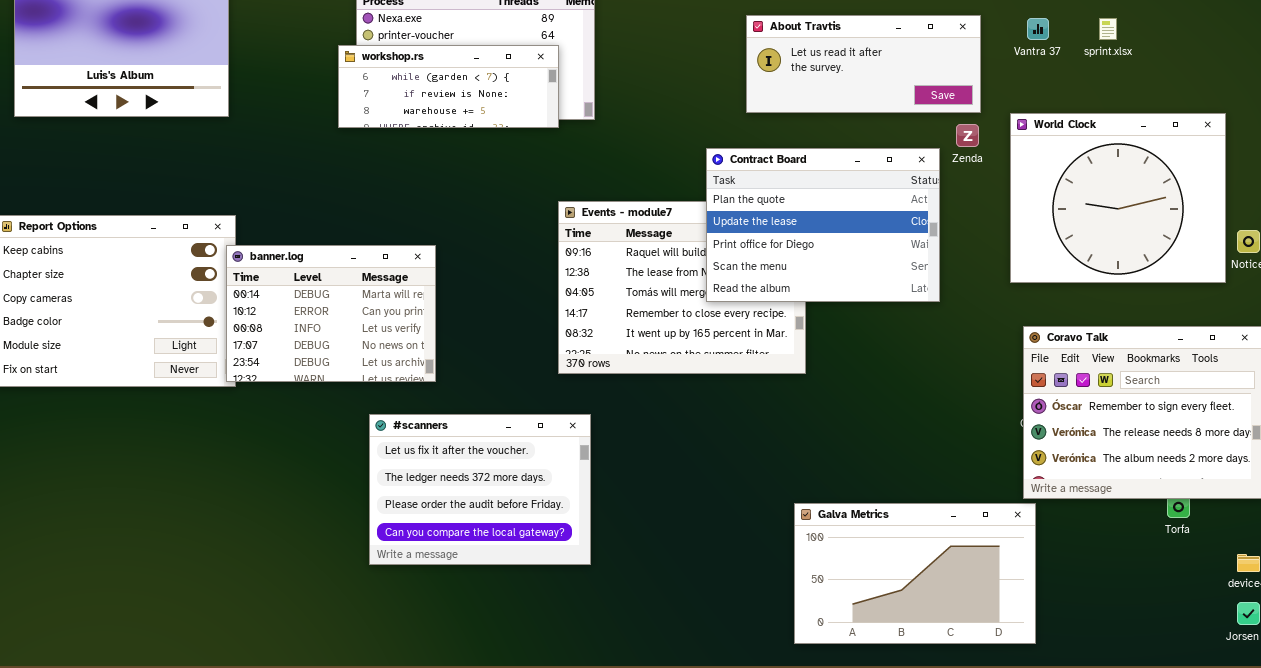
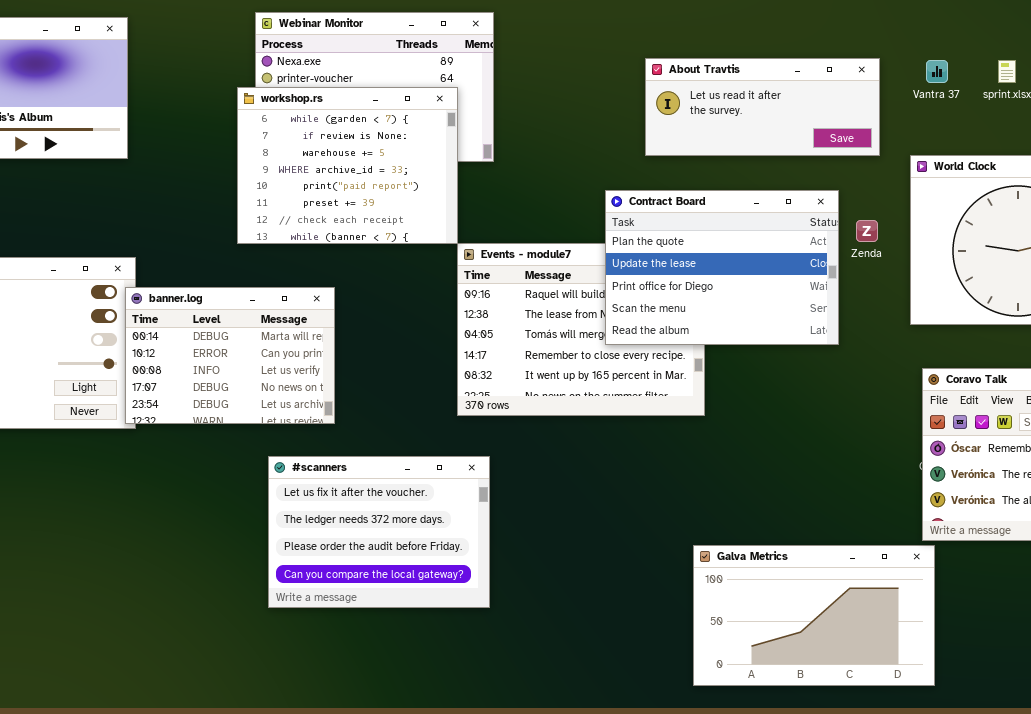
workshop.rs: [338,45,559,128] -> [237,87,458,244], resized
Zenda: [956,124,979,147] -> [856,220,878,242], moved

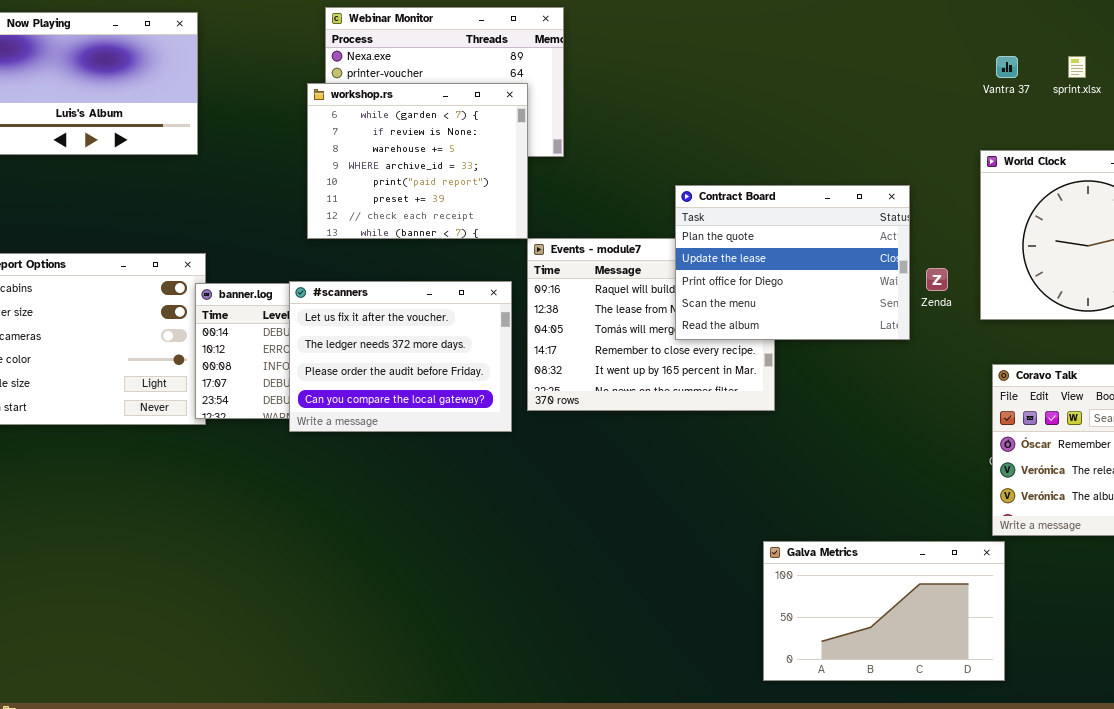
About Travtis: [645,58,880,156] -> none, closed
Zenda: [856,220,878,242] -> [926,268,948,291], moved
#scanners: [268,456,490,608] -> [289,281,512,432], moved

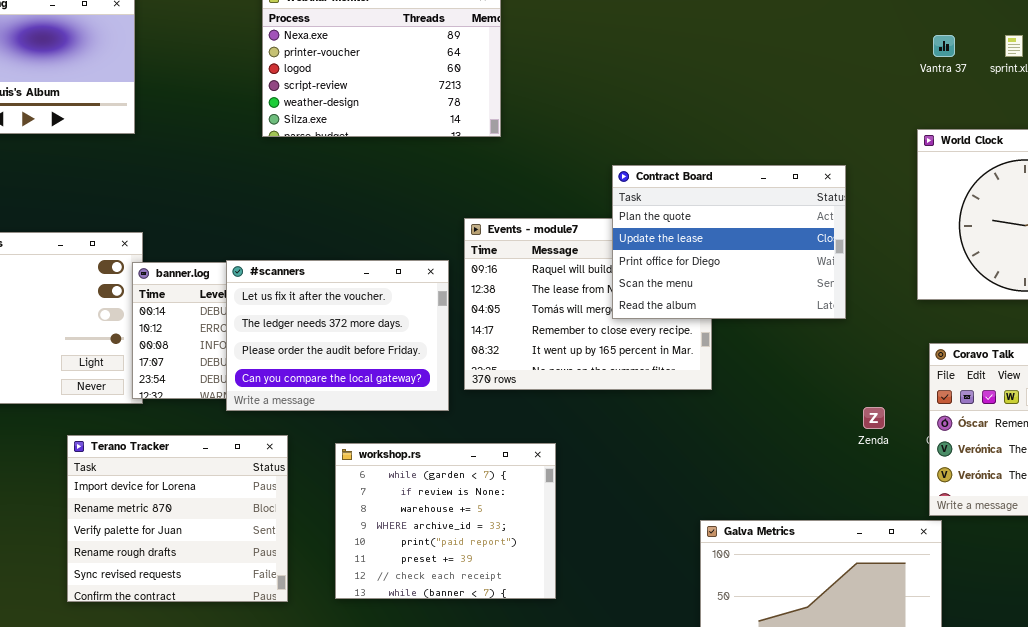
workshop.rs: [307,83,528,239] -> [335,443,556,599], moved
Zenda: [926,268,948,291] -> [863,407,885,429], moved
Terano Tracker: none -> [67,435,288,602], opened

